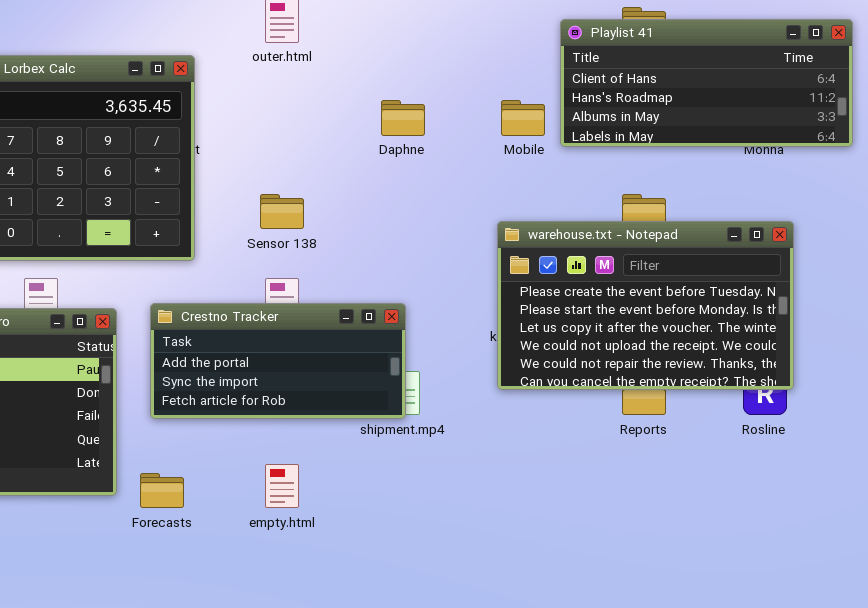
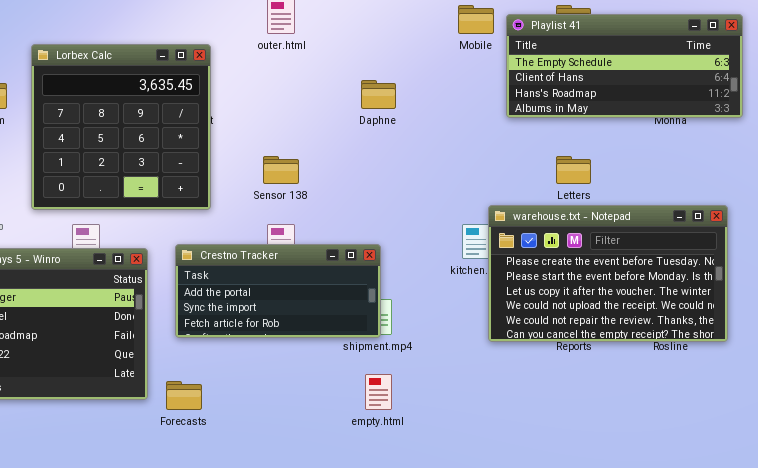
Playlist 41: [560,19,853,147] -> [506,14,743,118], scrolled up 1 row
Mobile: [501,100,545,136] -> [458,5,494,34], moved
warehouse.txt - Notepad: [497,221,794,390] -> [488,205,728,342], moved
empty.html: [265,464,299,508] -> [365,374,392,410], moved

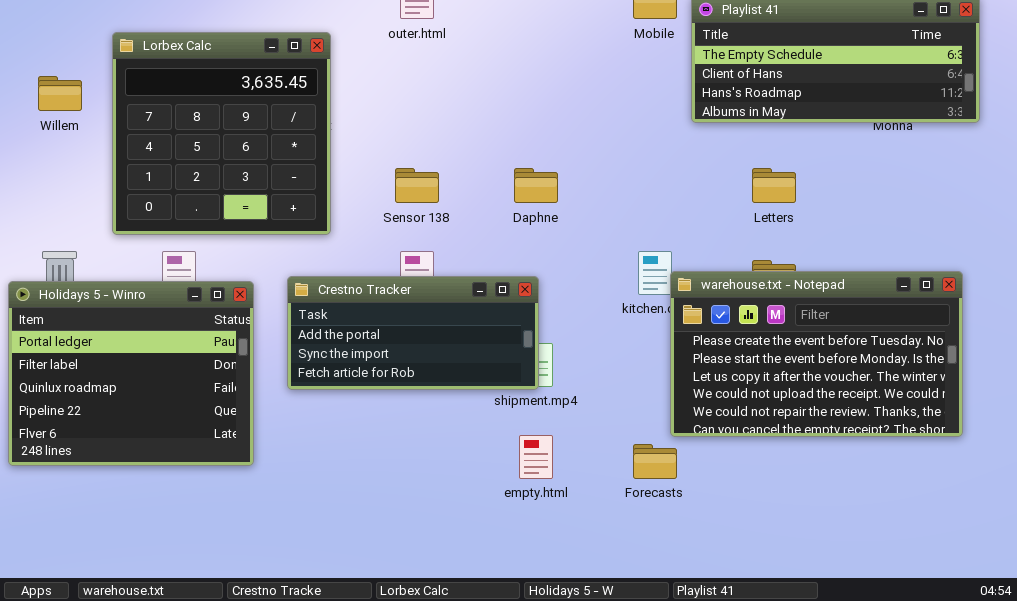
Daphne: [361,80,396,109] -> [514,168,558,203], moved
warehouse.txt - Notepad: [488,205,728,342] -> [670,271,963,437], moved
Forecasts: [166,381,202,410] -> [633,444,677,479], moved

